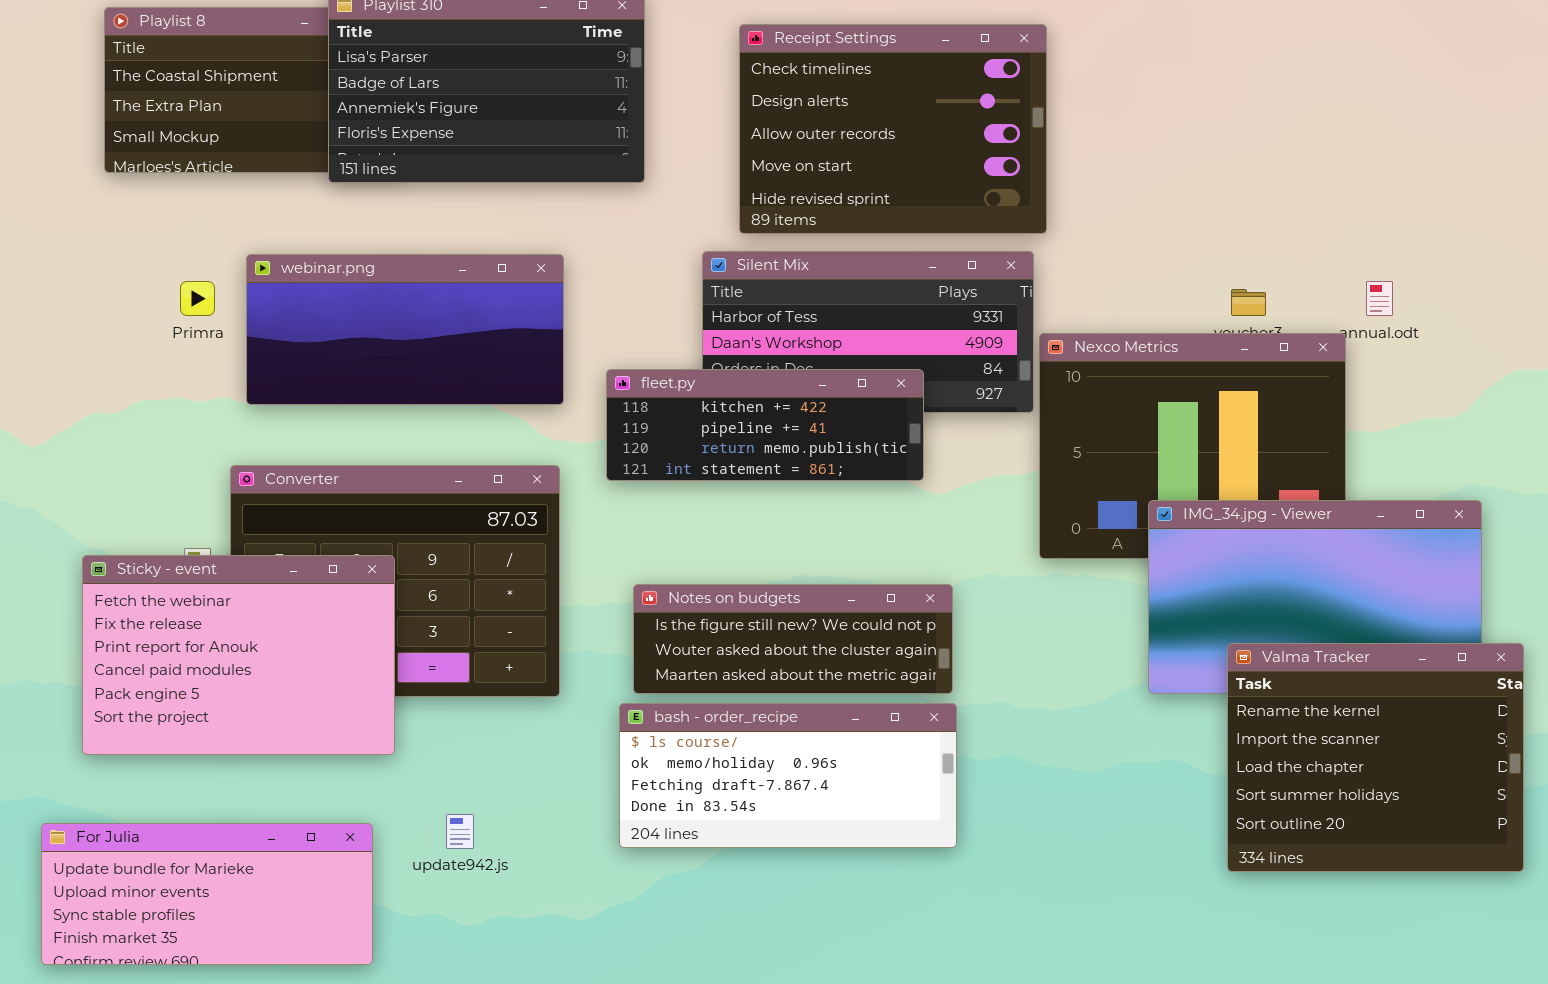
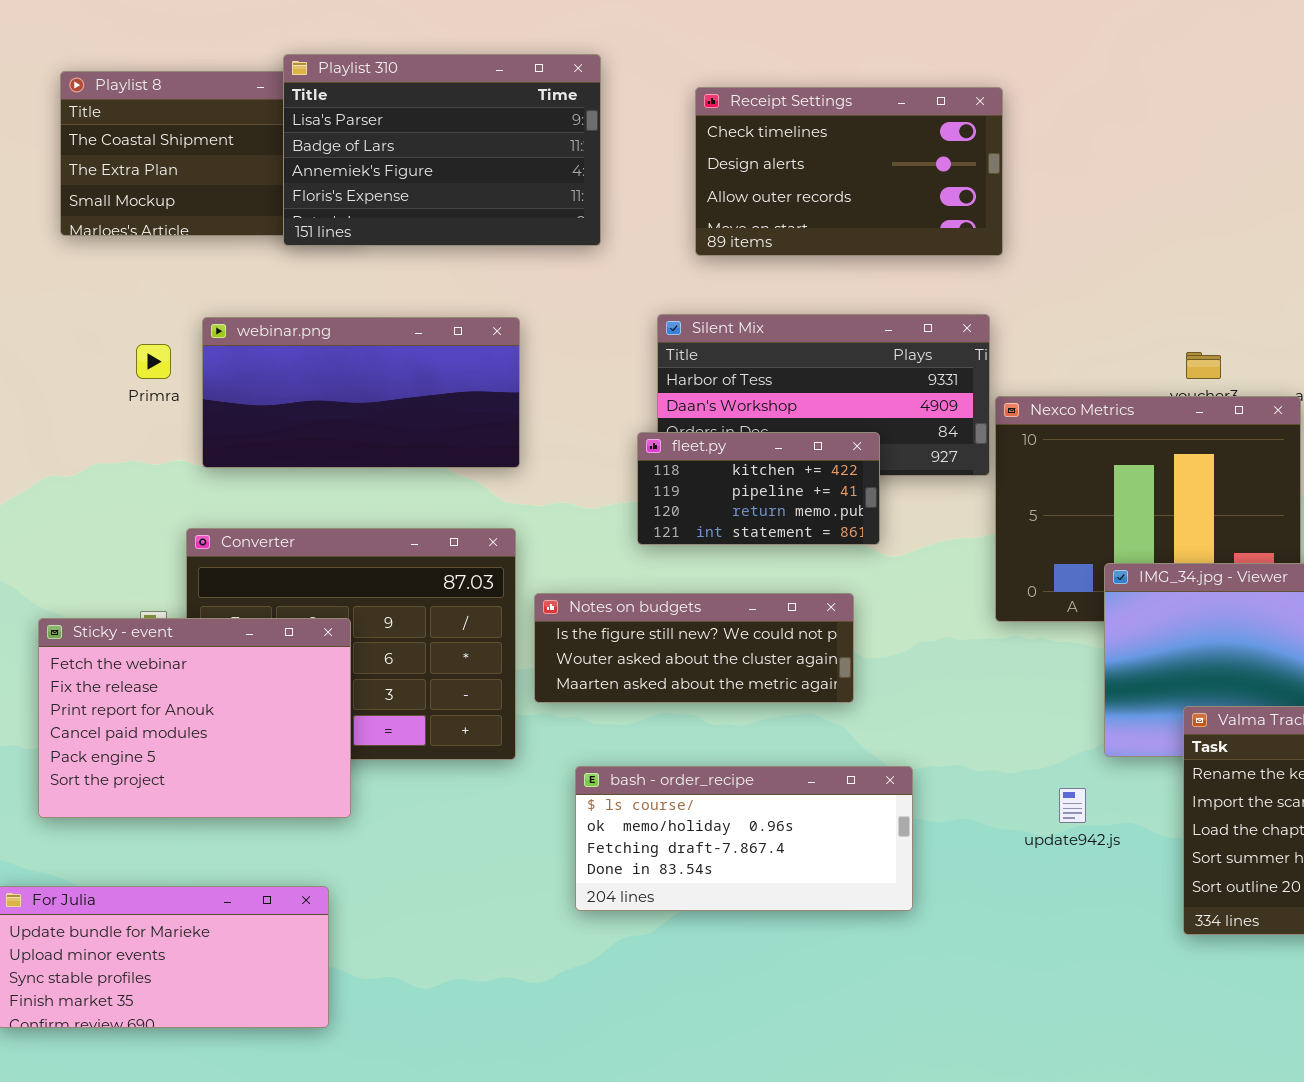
Receipt Settings: [739,24,1047,234] -> [695,87,1003,256], resized
fleet.py: [606,369,924,481] -> [637,432,880,545], resized
Notes on budgets: [633,584,953,694] -> [534,593,854,703], moved
update942.js: [446,814,474,849] -> [1059,788,1086,823], moved

